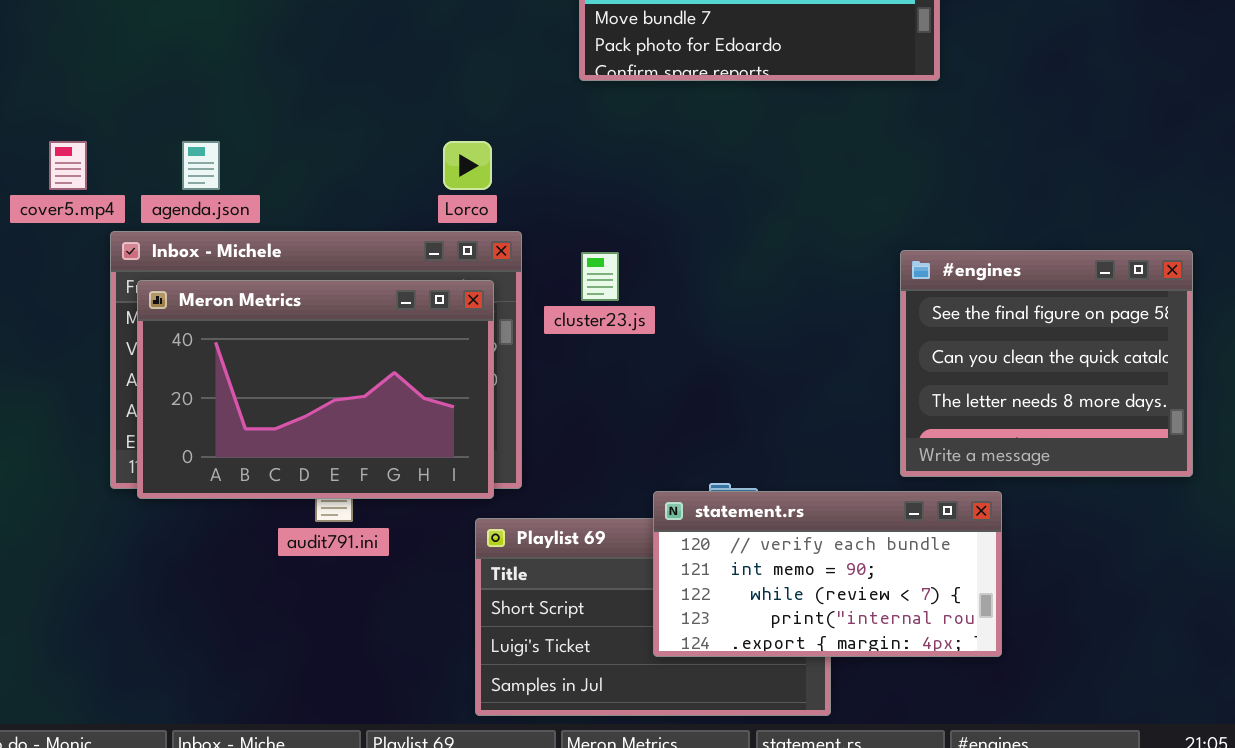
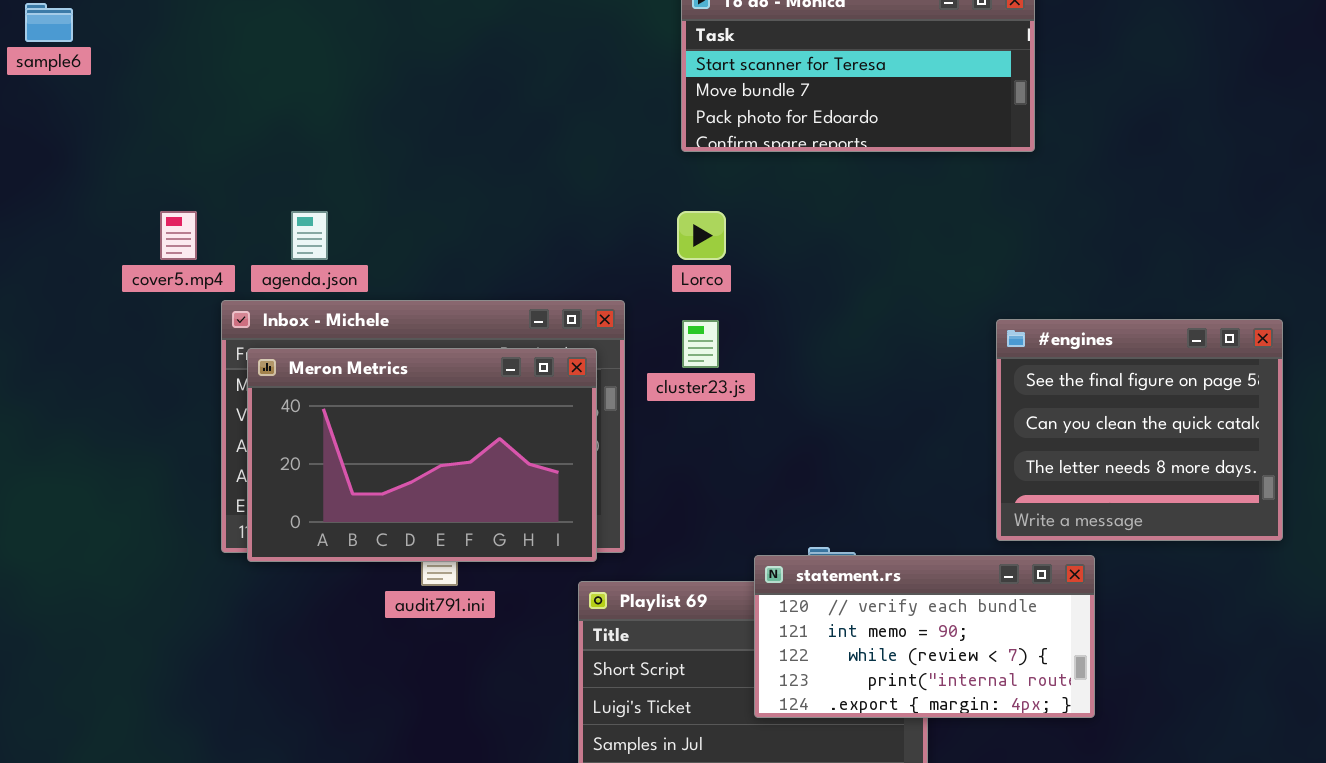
Lorco: [443,141,492,190] -> [677,211,726,260], moved

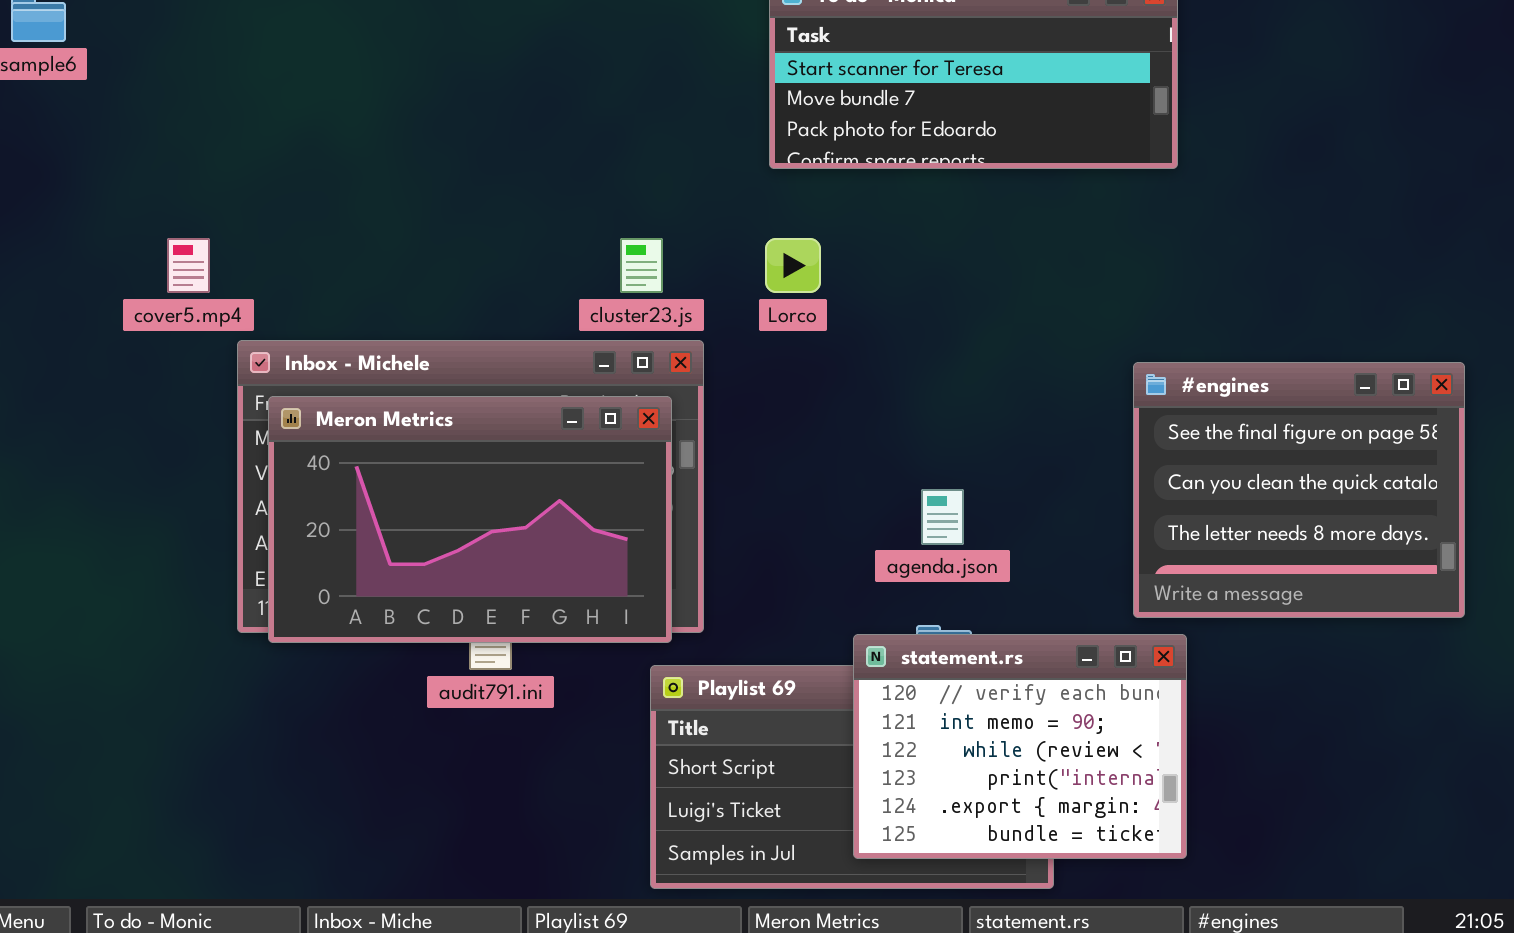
agenda.json: [291,211,328,260] -> [921,489,964,545], moved
cluster23.js: [682,320,719,368] -> [620,238,663,293], moved
statement.rs: [754,555,1095,718] -> [853,634,1187,859], resized

